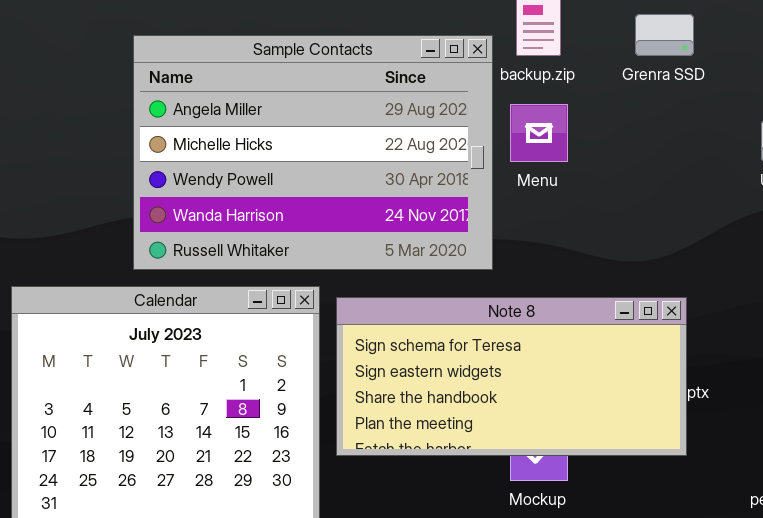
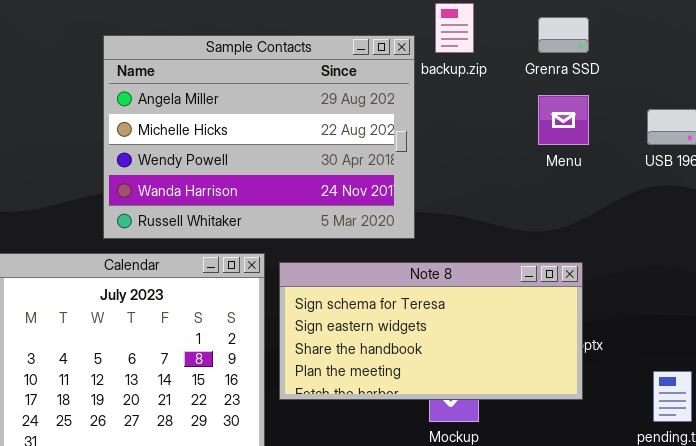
Menu: [510,104,568,162] -> [538,95,589,145], moved

